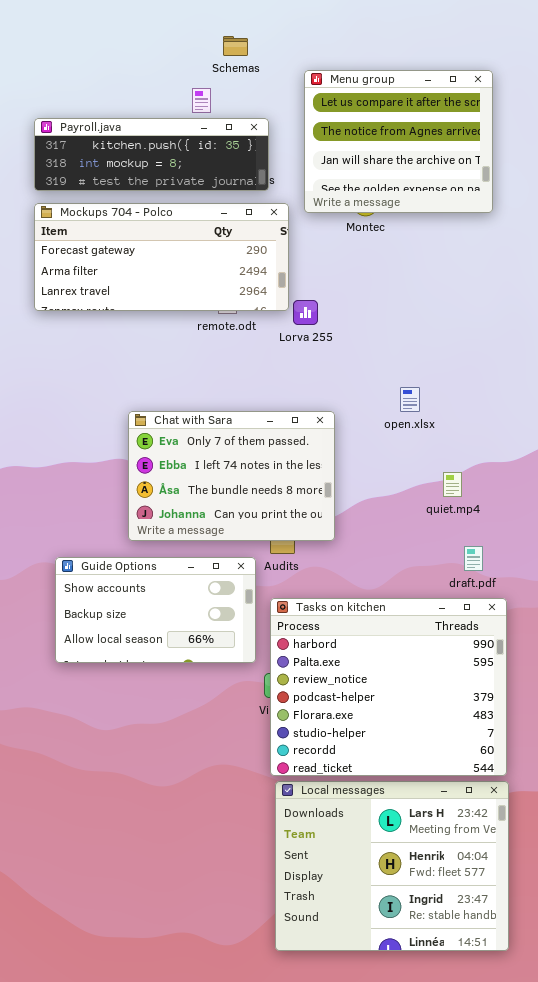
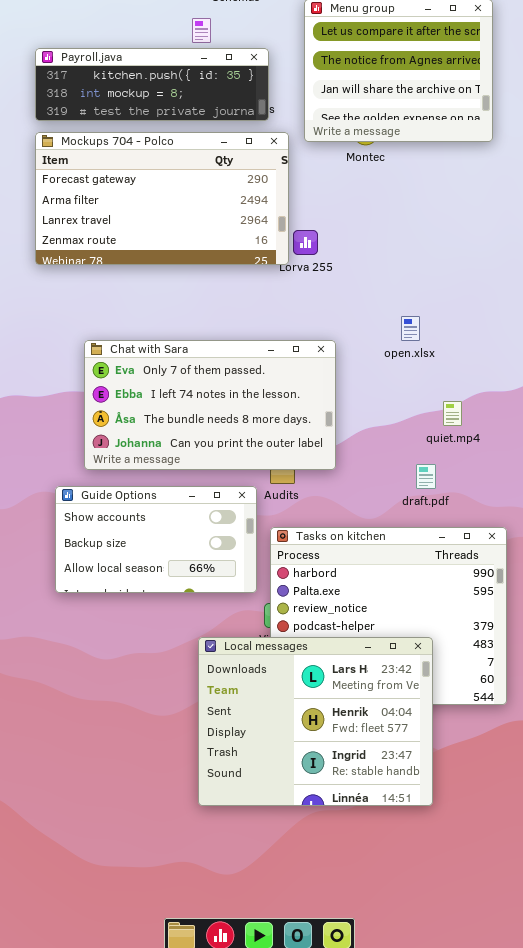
Mockups 704 - Polco: [34,203,289,311] -> [35,132,289,265], resized
Chat with Sara: [128,411,335,541] -> [84,340,336,470], resized
draft.pdf: [464,546,483,571] -> [416,464,436,489], moved
Local messages: [275,781,509,951] -> [198,637,433,806], moved

